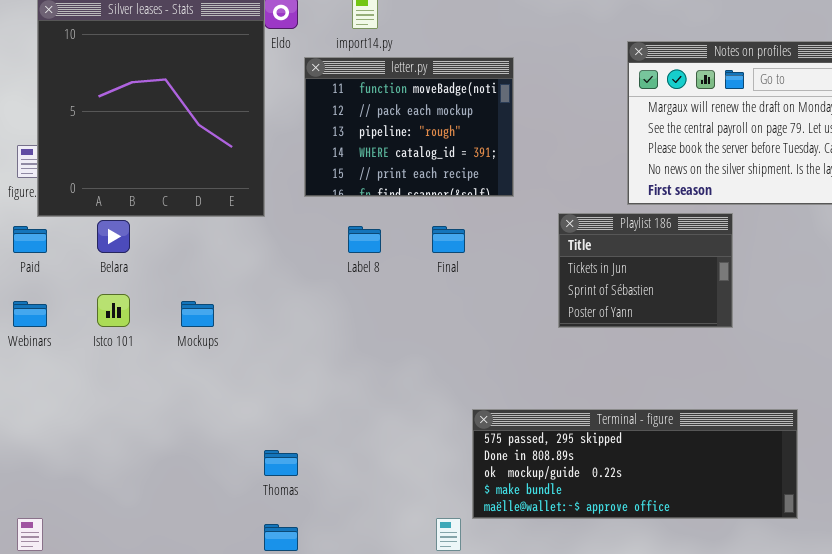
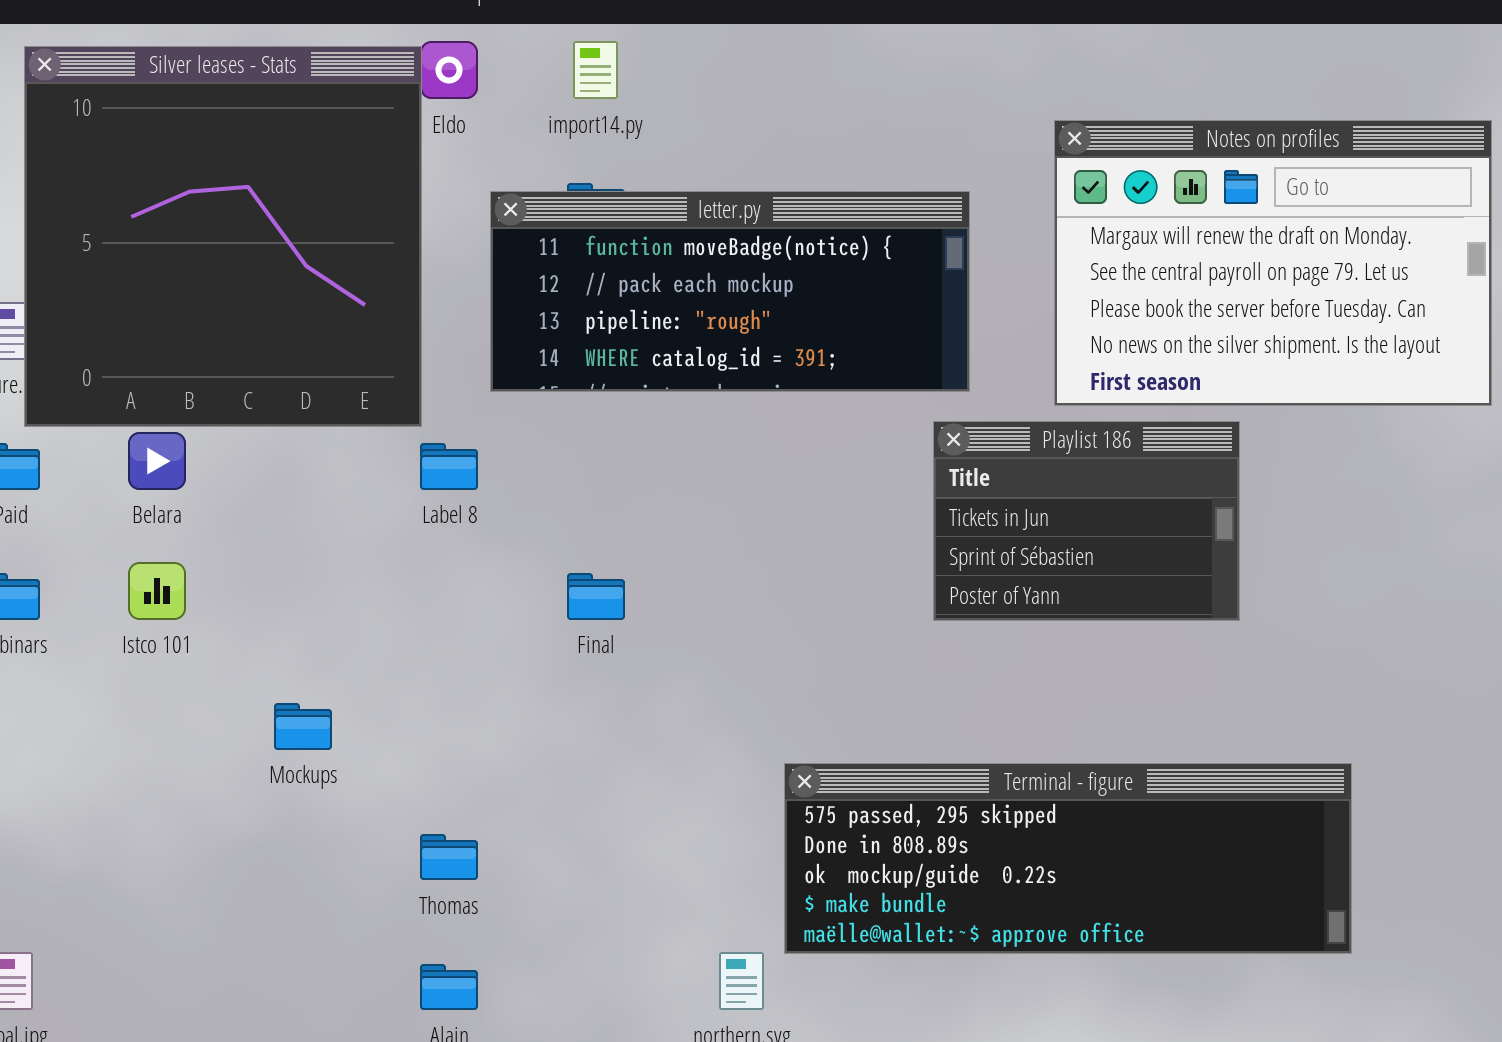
letter.py: [304,57,514,197] -> [490,191,970,392], resized
Label 8: [348,226,381,253] -> [420,443,478,490], moved
Final: [432,226,465,253] -> [567,573,625,620], moved
Mockups: [181,301,214,327] -> [274,703,332,750], moved

